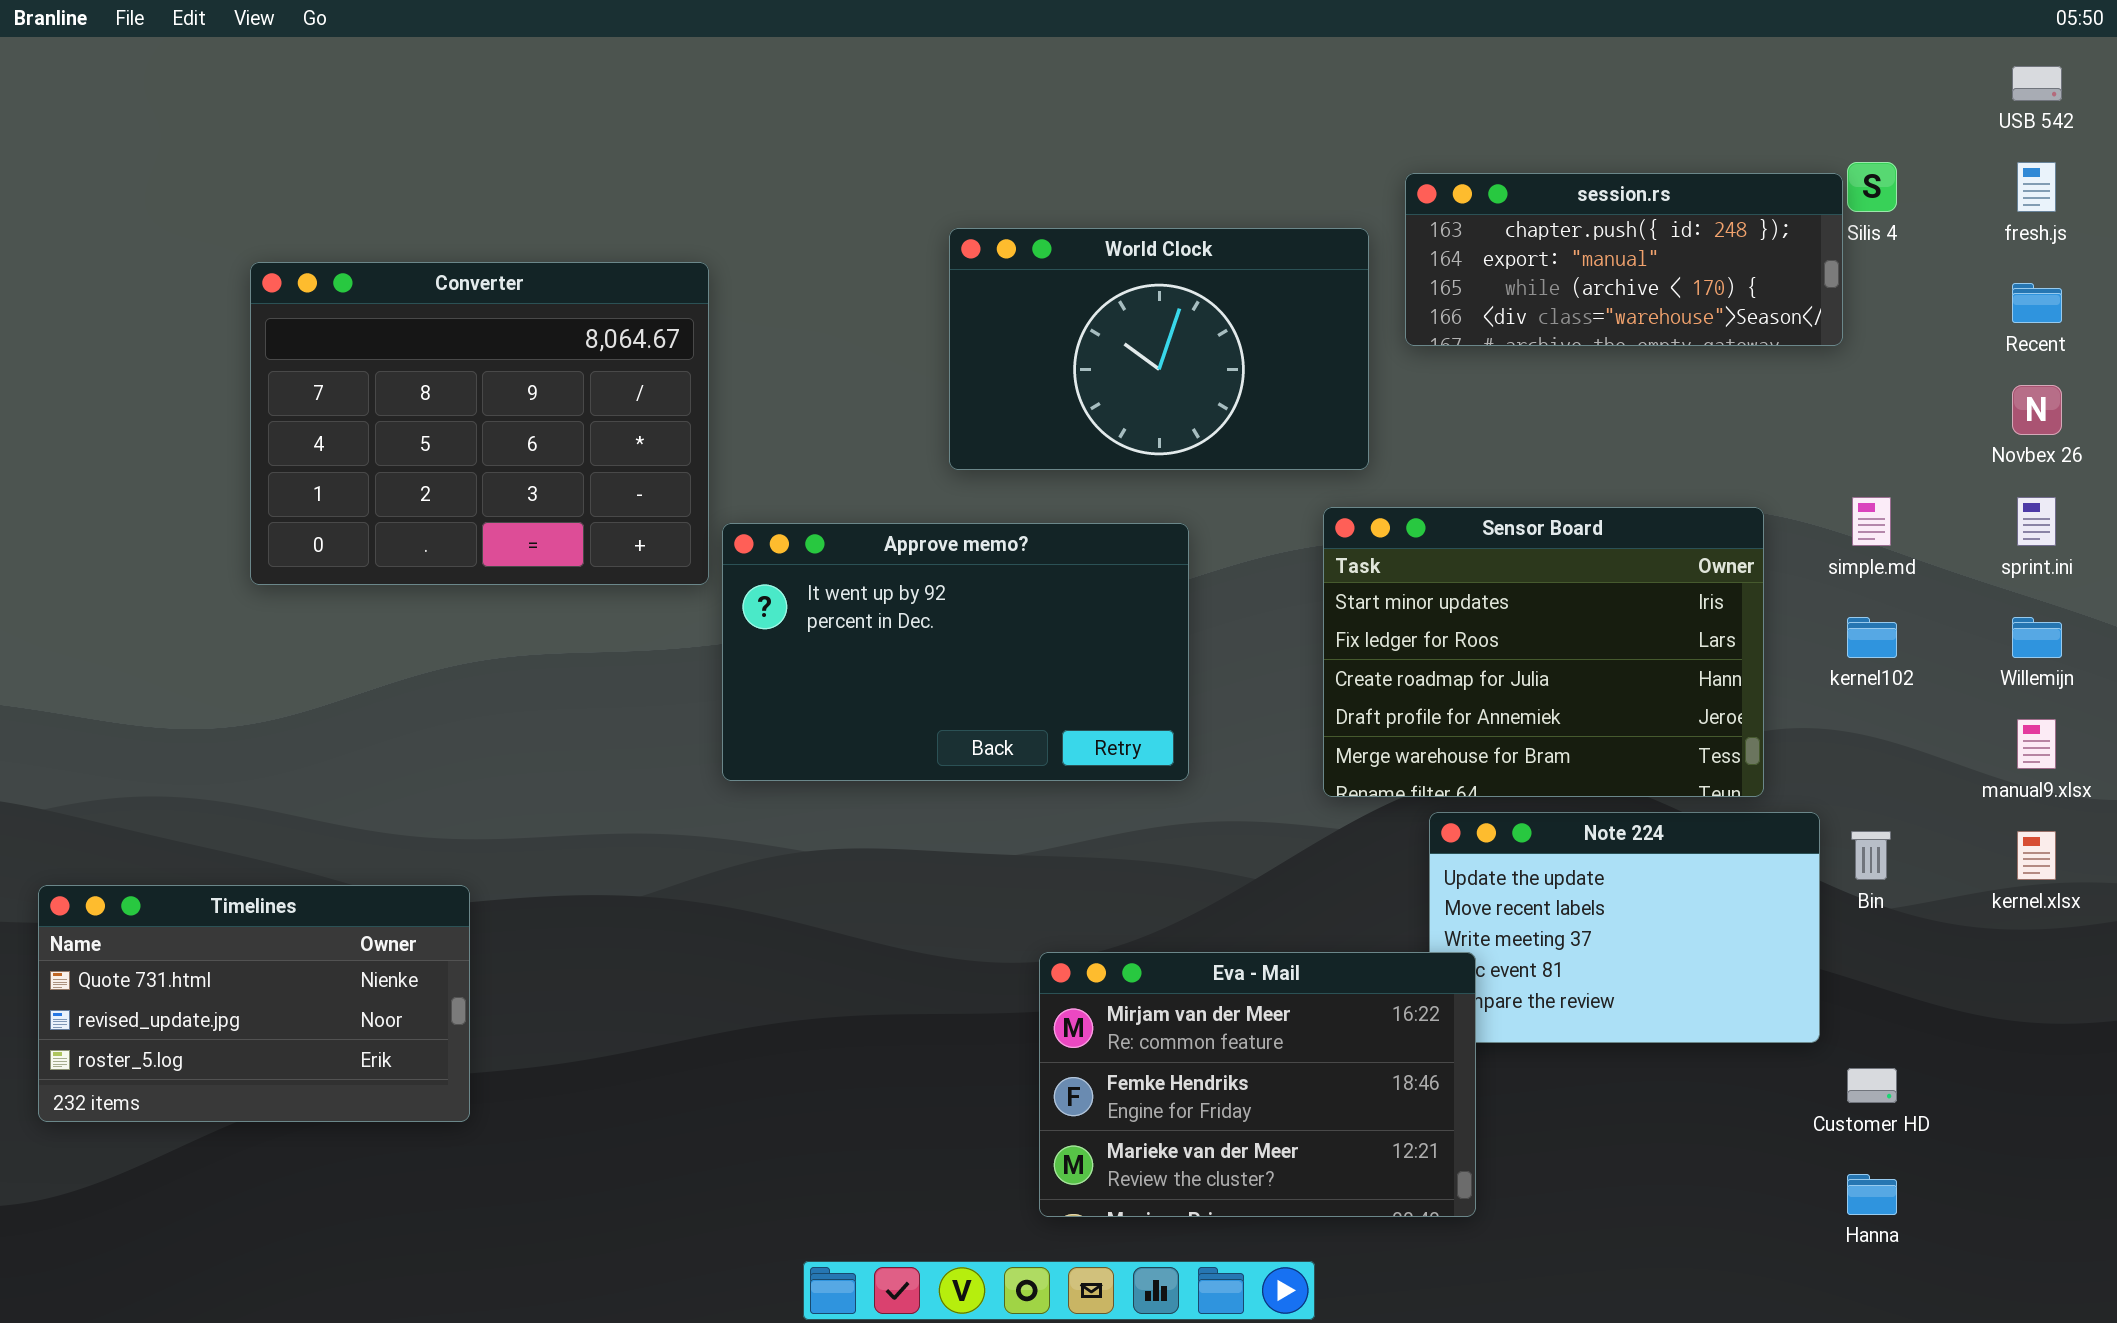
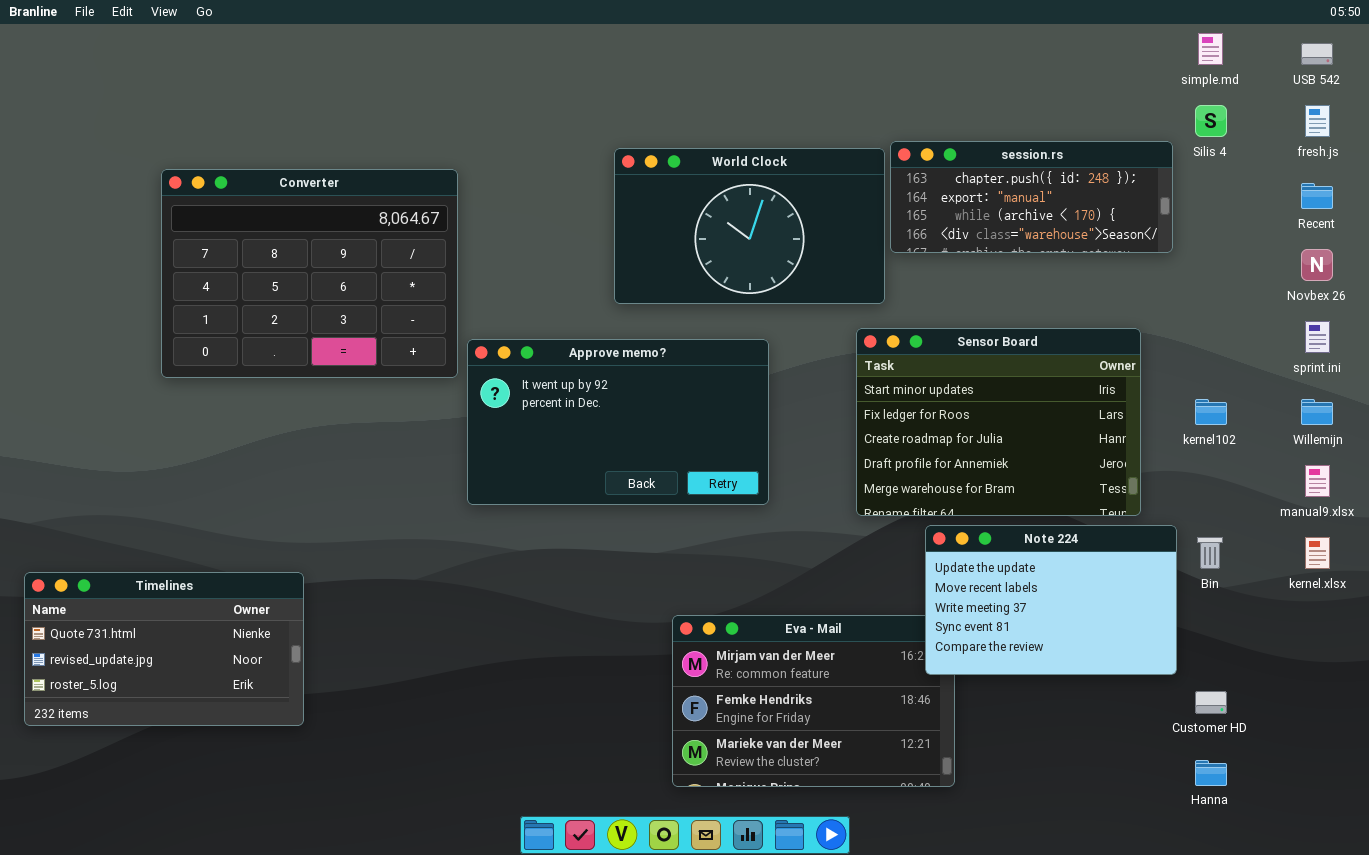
session.rs: [1405,173,1843,346] -> [890,141,1173,253], moved
simple.md: [1852,497,1891,546] -> [1198,33,1223,65], moved
Note 224: [1429,812,1820,1043] -> [925,525,1177,675], raised

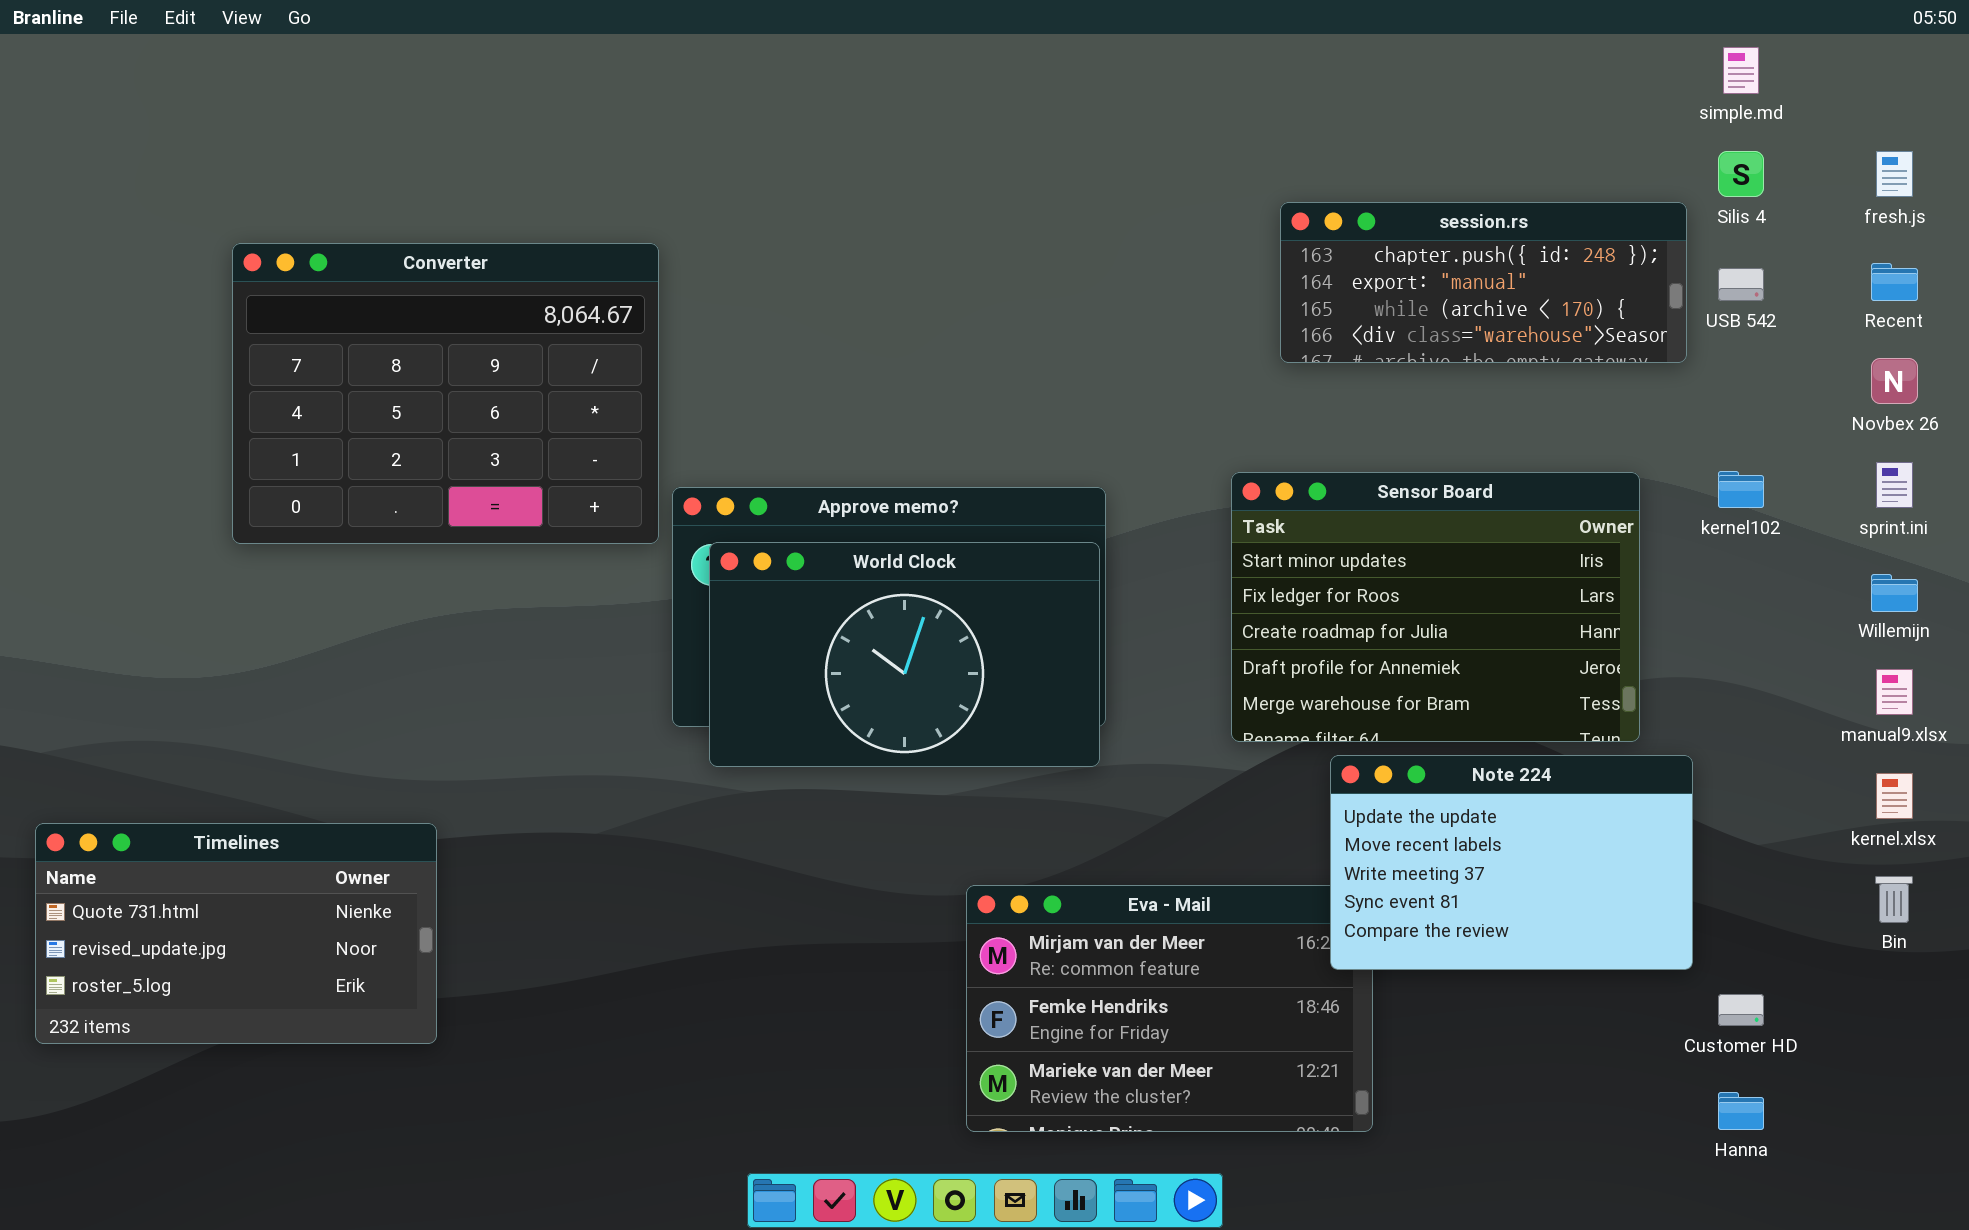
USB 542: [1301,43,1333,65] -> [1718,268,1764,301], moved
World Clock: [614,148,885,304] -> [709,542,1100,767], moved
kernel102: [1195,399,1227,425] -> [1718,471,1764,508], moved
Bin: [1197,537,1223,569] -> [1875,876,1913,923], moved

